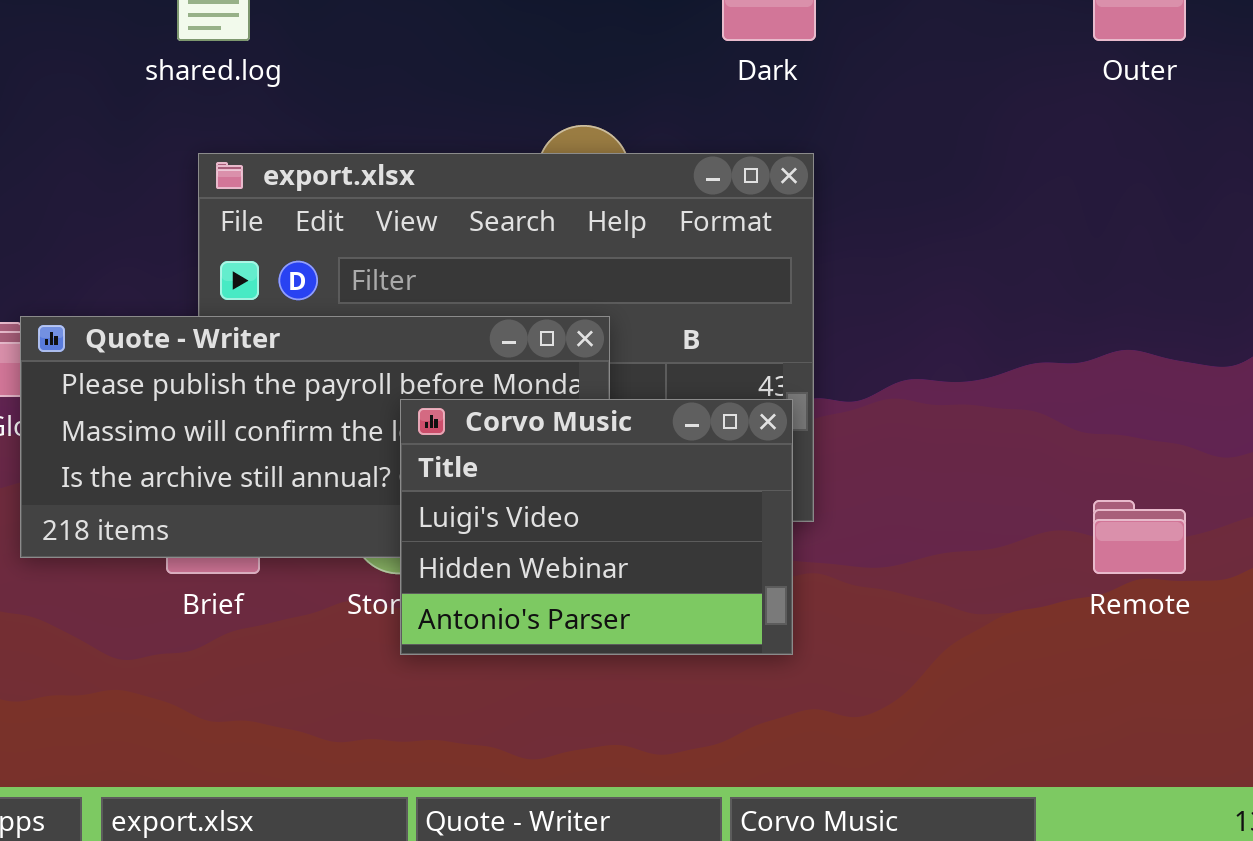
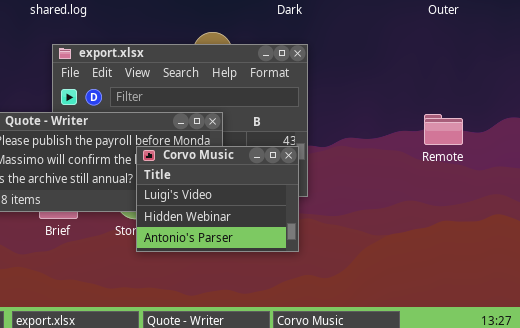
Remote: [1093,500,1186,574] -> [424,114,463,145], moved

